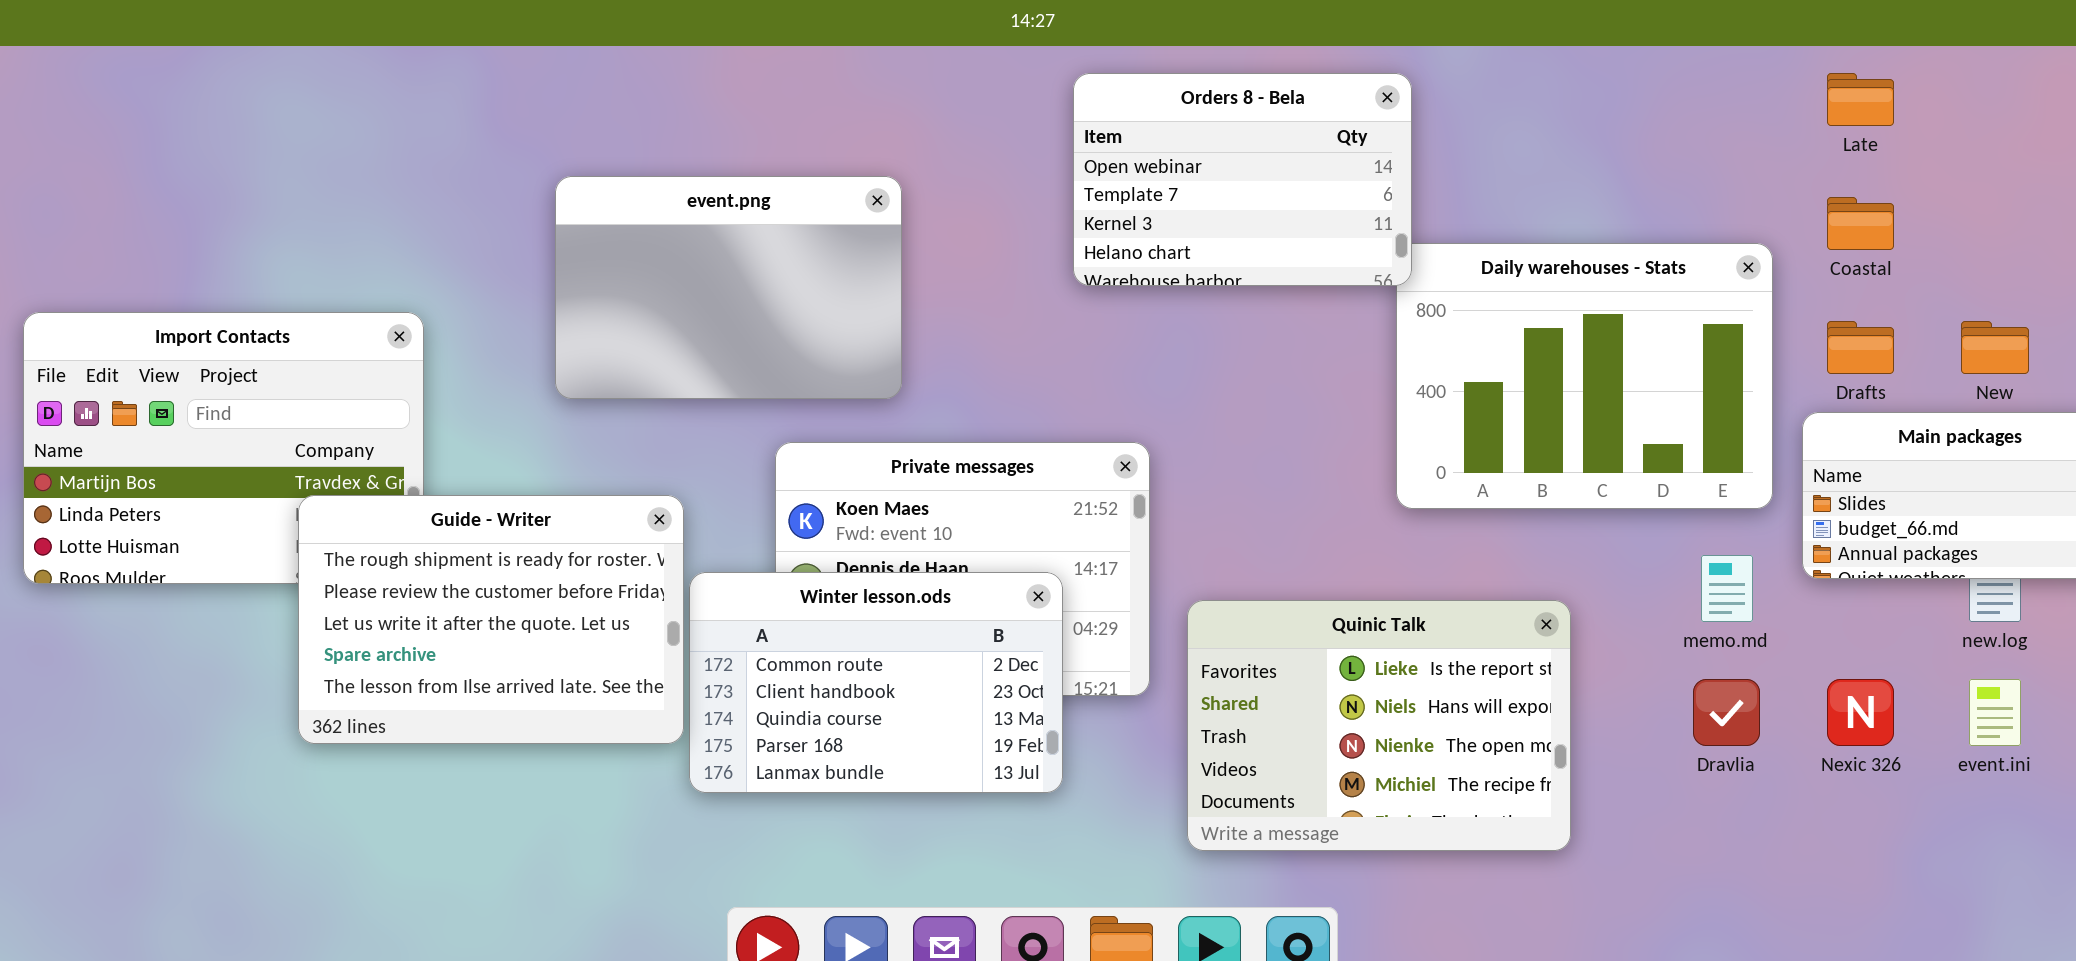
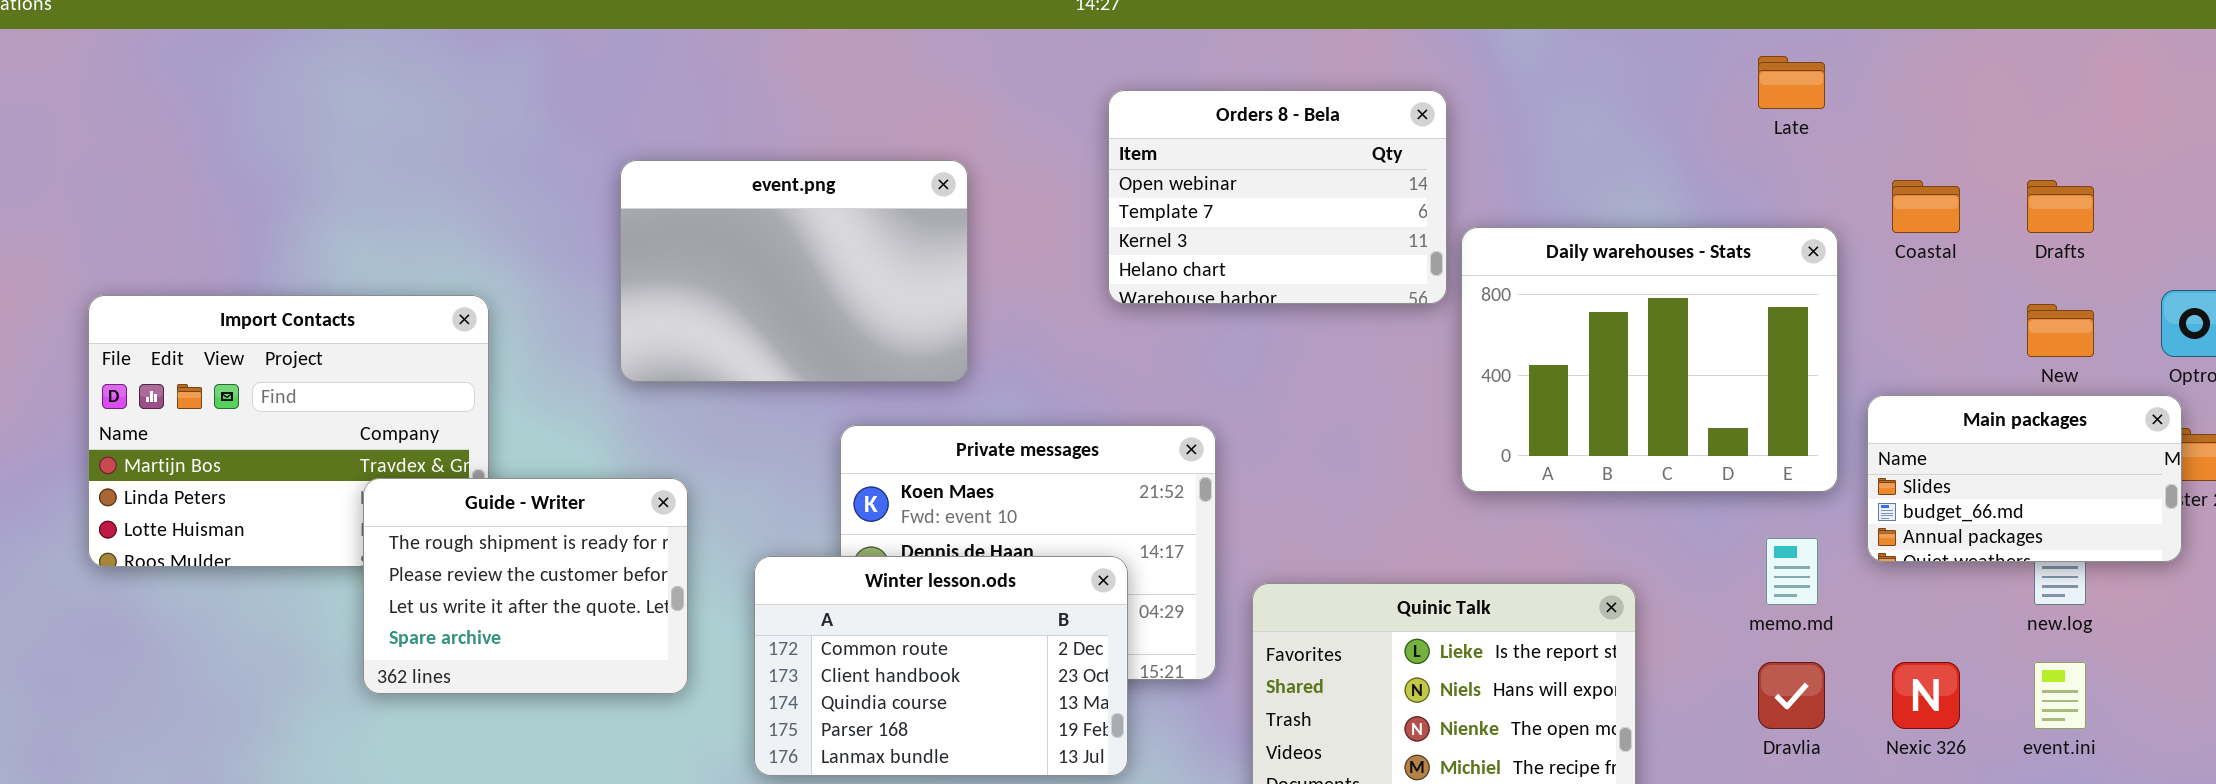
Orders 8 - Bela: [1073,73,1412,286] -> [1108,90,1447,304], moved
Late: [1827,73,1894,126] -> [1758,56,1825,109], moved
Drafts: [1827,321,1894,374] -> [2027,180,2094,233], moved
Guide - Writer: [298,495,684,744] -> [363,478,688,694], resized

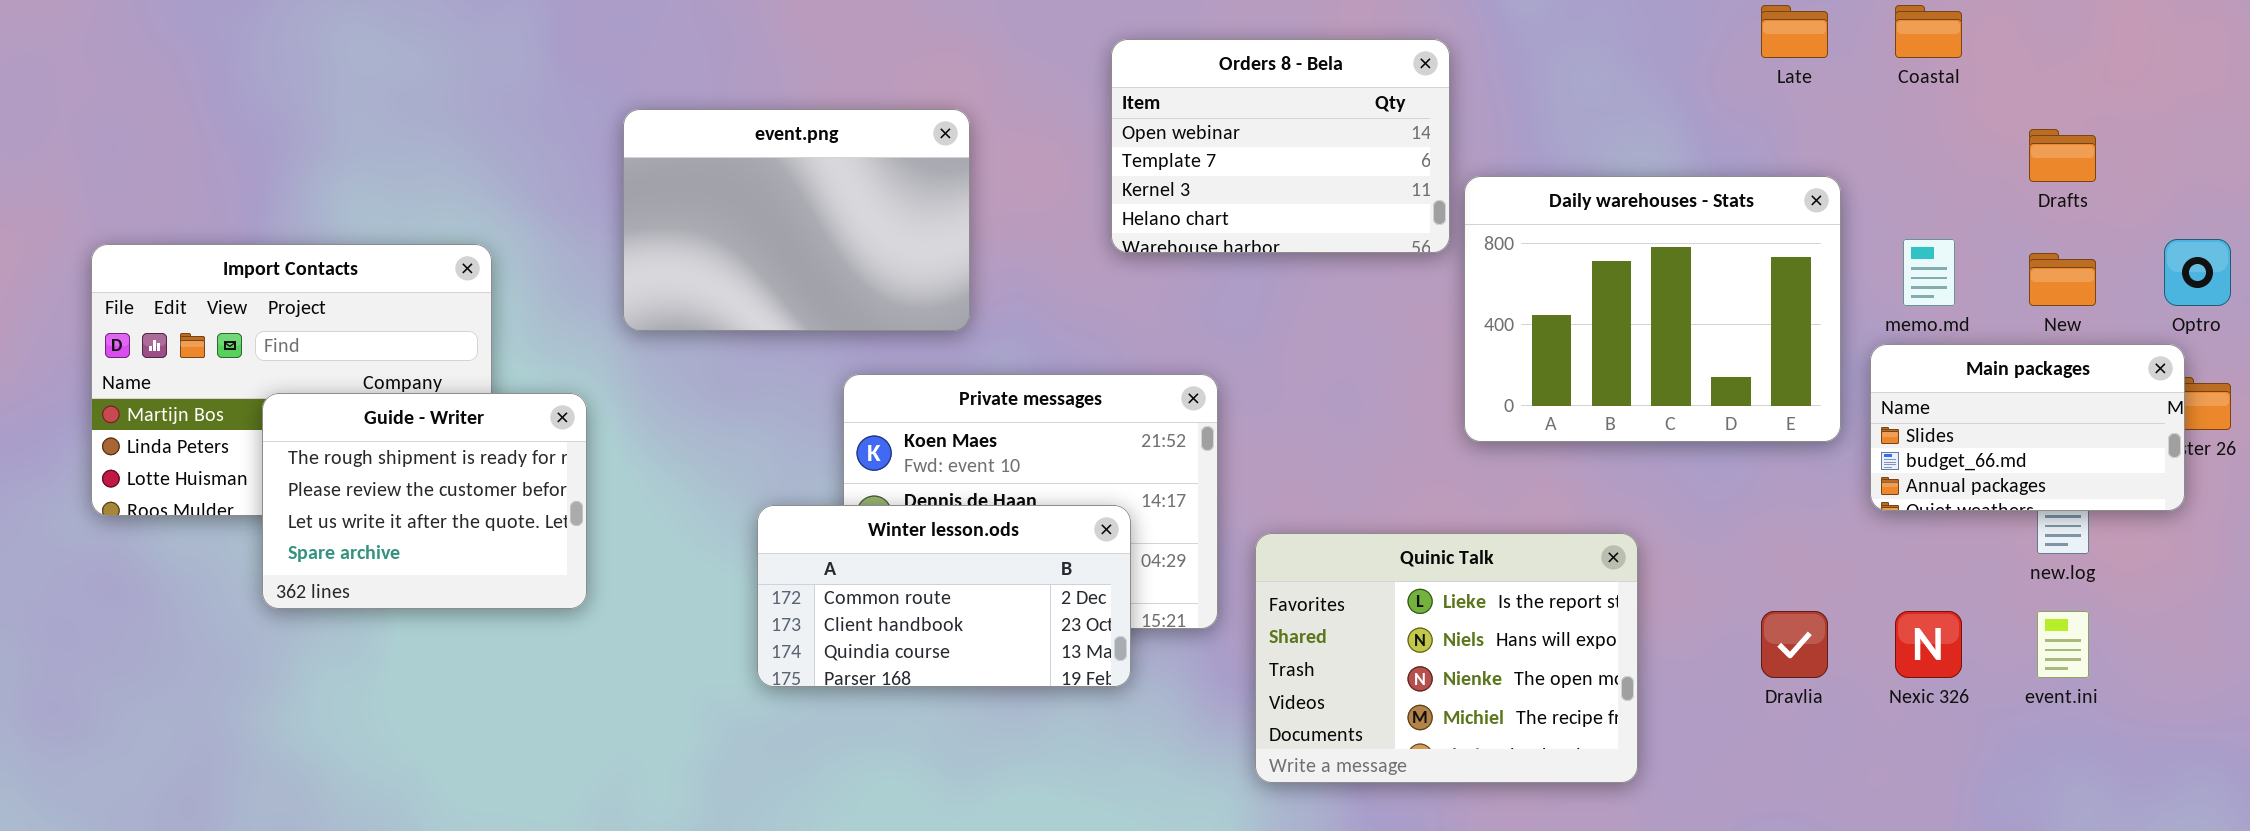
Coastal: [1892,180,1960,233] -> [1895,5,1962,58], moved
Guide - Writer: [363,478,688,694] -> [262,393,587,609], moved
memo.md: [1766,538,1818,605] -> [1903,239,1955,306], moved
Winter lesson.ods: [754,556,1128,776] -> [757,505,1131,687], resized

